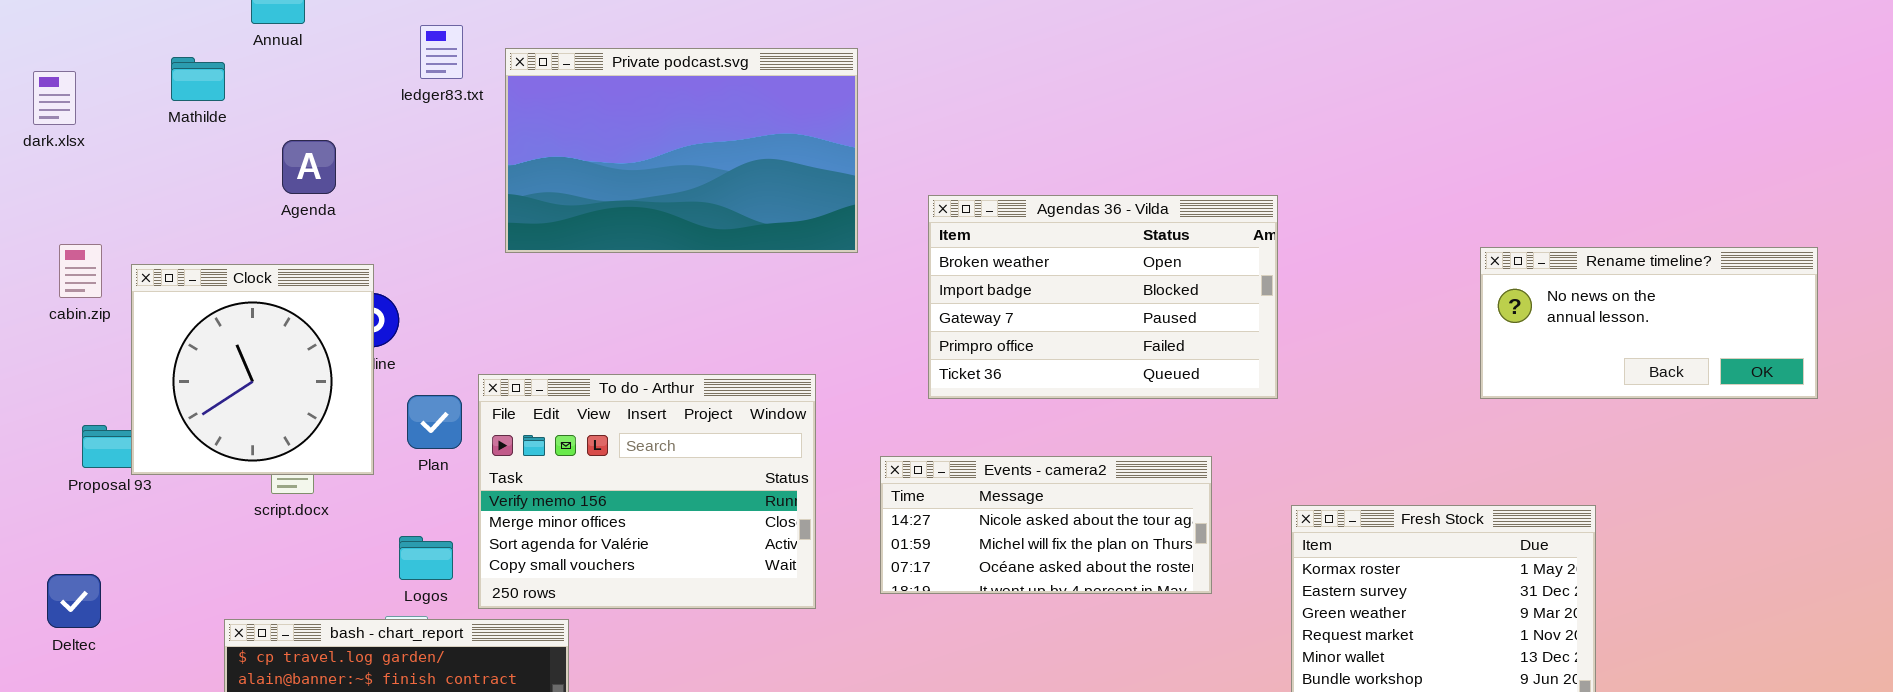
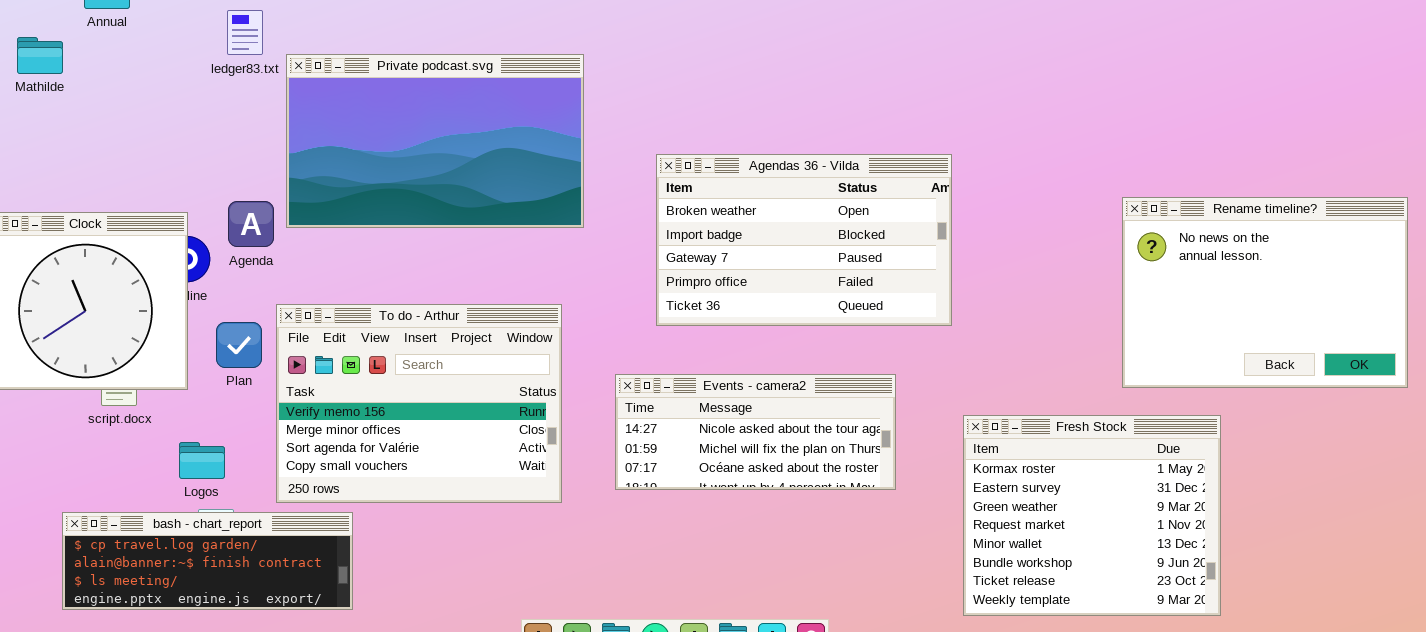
Private podcast.svg: [505,48,858,253] -> [286,54,584,228], moved
Agenda: [282,140,336,194] -> [228,201,274,247], moved
Rename timeline?: [1480,247,1818,399] -> [1122,197,1408,388], resized
Logos: [399,536,453,580] -> [179,442,225,479], moved

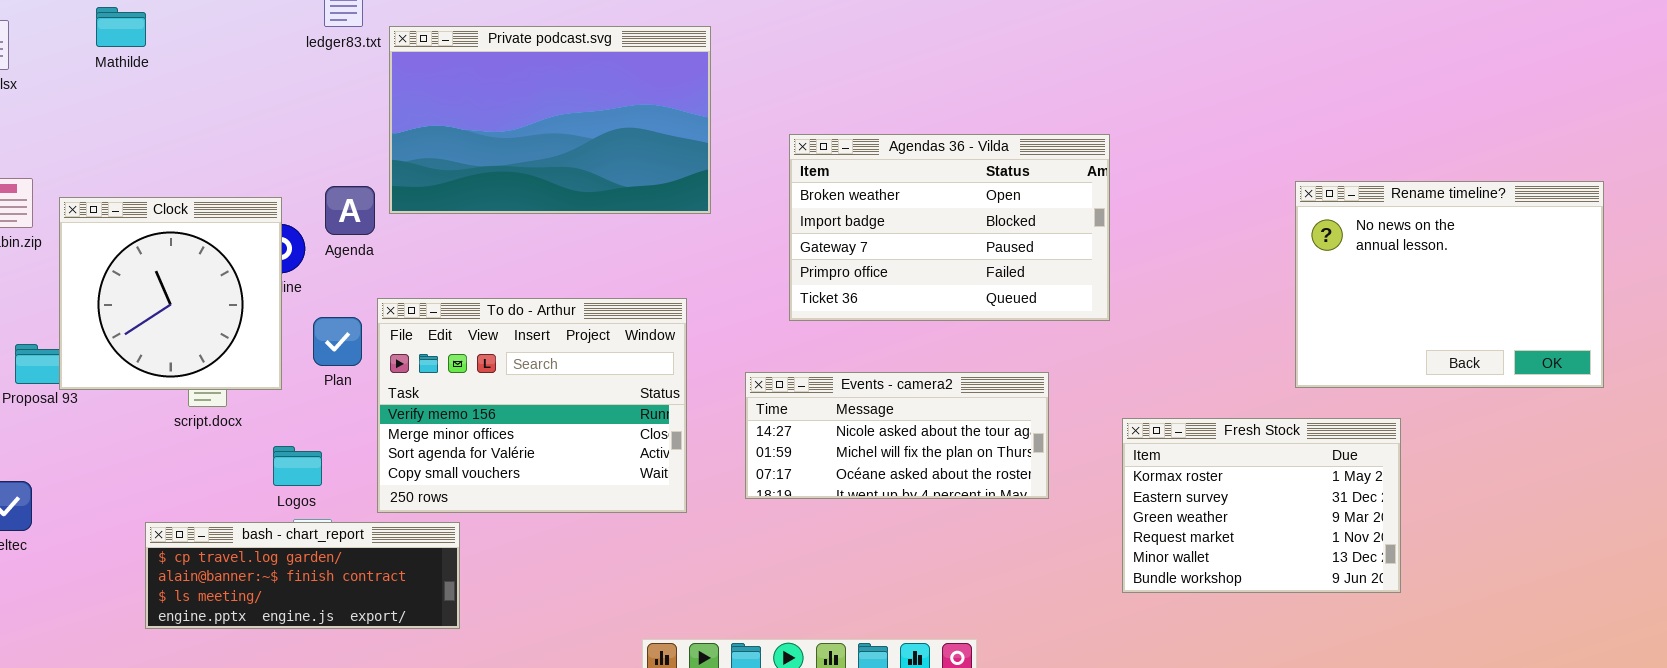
Fresh Stock: [963,415,1221,616] -> [1122,418,1401,593], resized

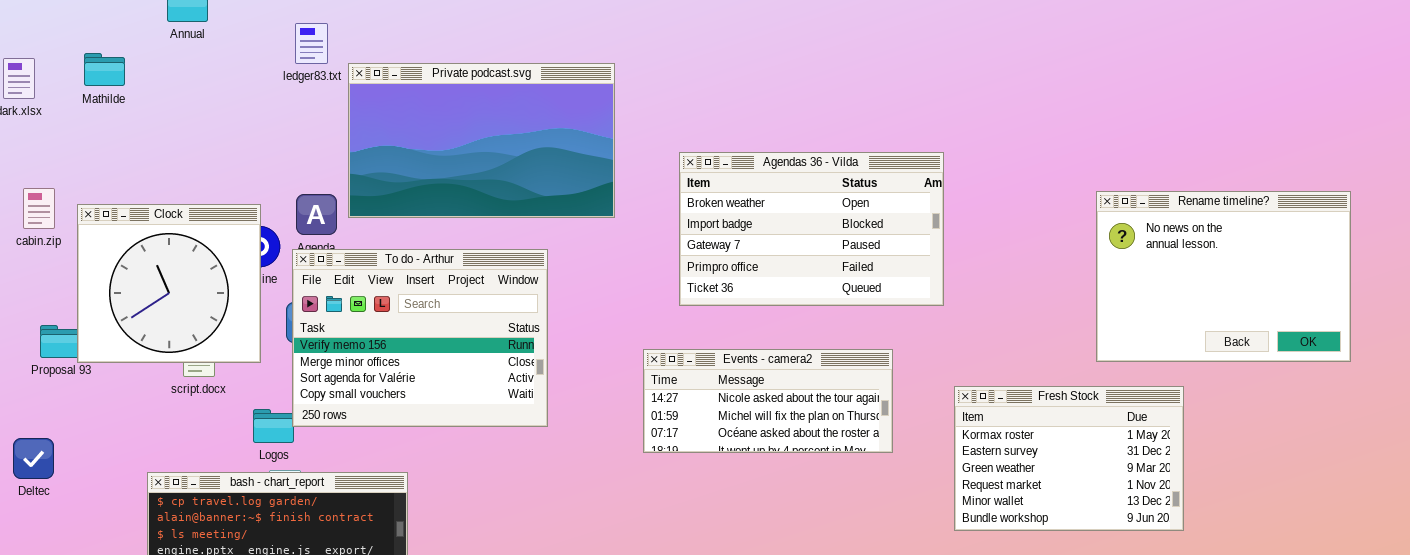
Mathilde: [96,7,146,47] -> [84,53,125,86], moved
To do - Arthur: [377,298,687,513] -> [292,249,548,427], moved

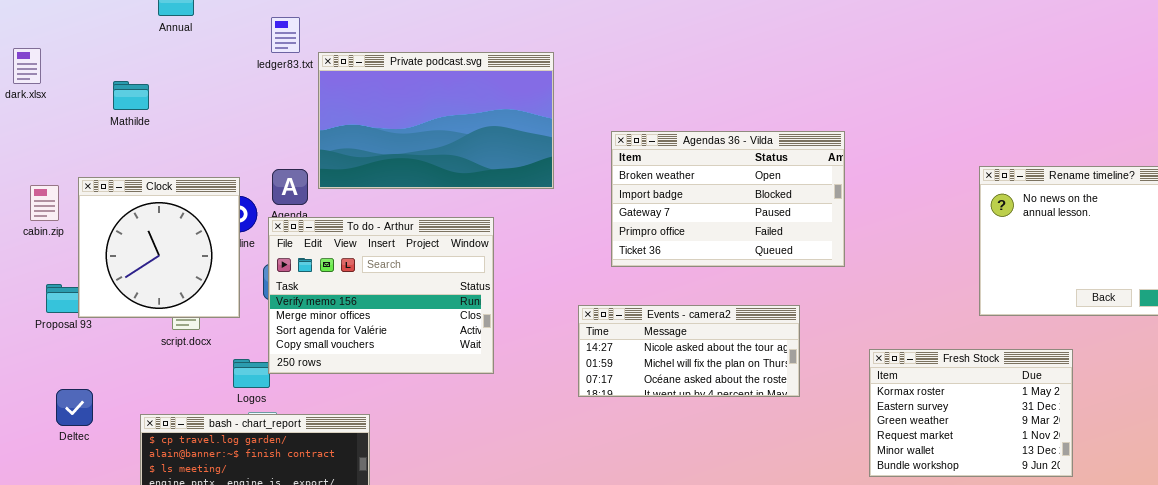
Mathilde: [84,53,125,86] -> [113,81,149,110], moved
cabin.zip: [23,188,55,229] -> [30,185,59,221], moved
Fresh Stock: [954,386,1184,531] -> [869,349,1073,477], moved
Deltec: [13,438,54,479] -> [56,389,93,426], moved

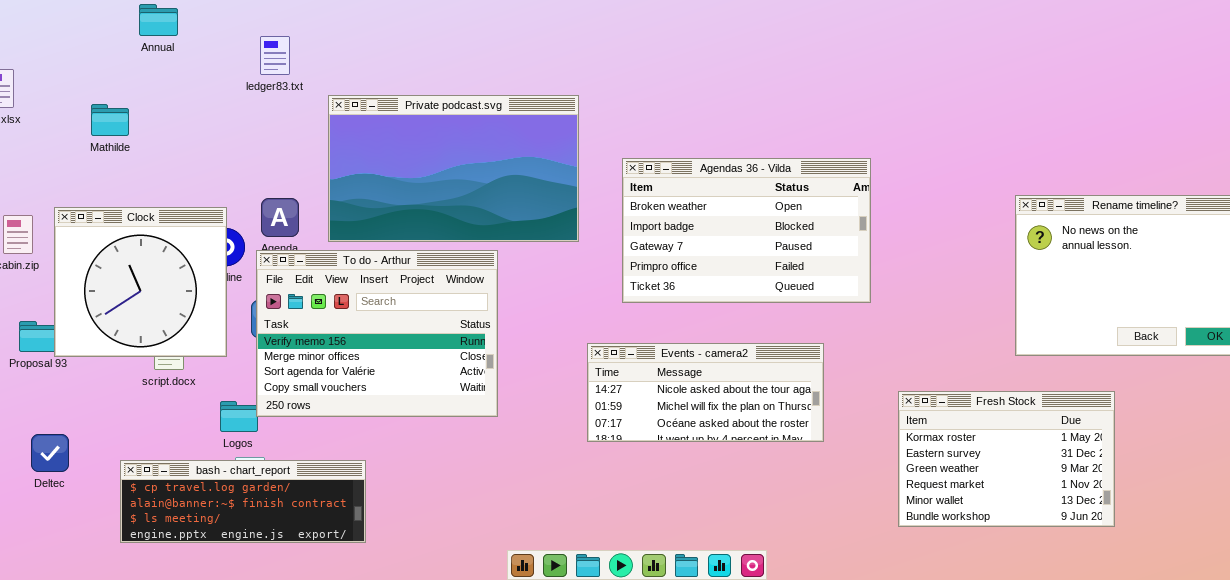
Private podcast.svg: [318,52,554,189] -> [328,95,579,242], moved

